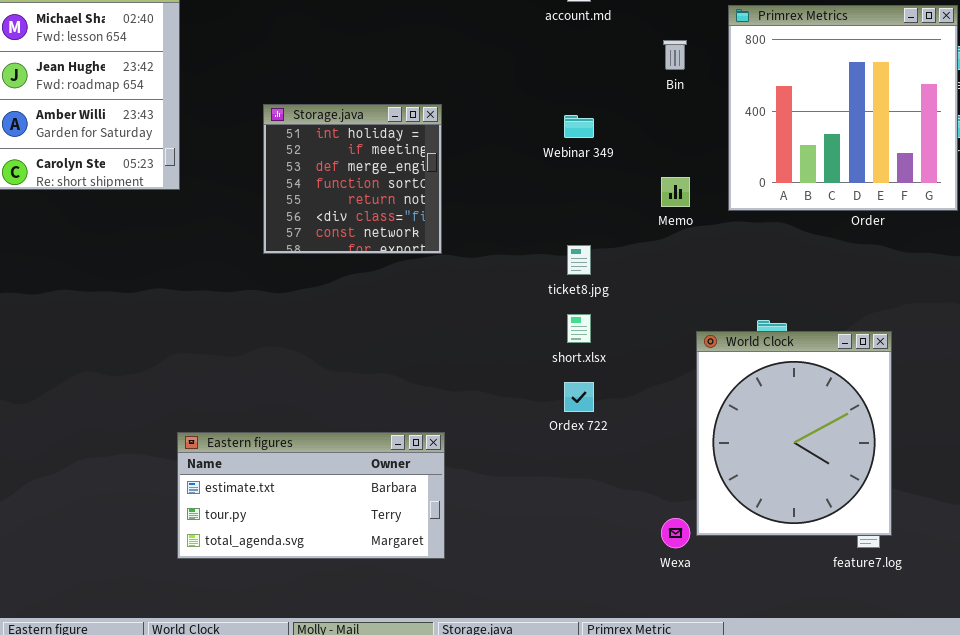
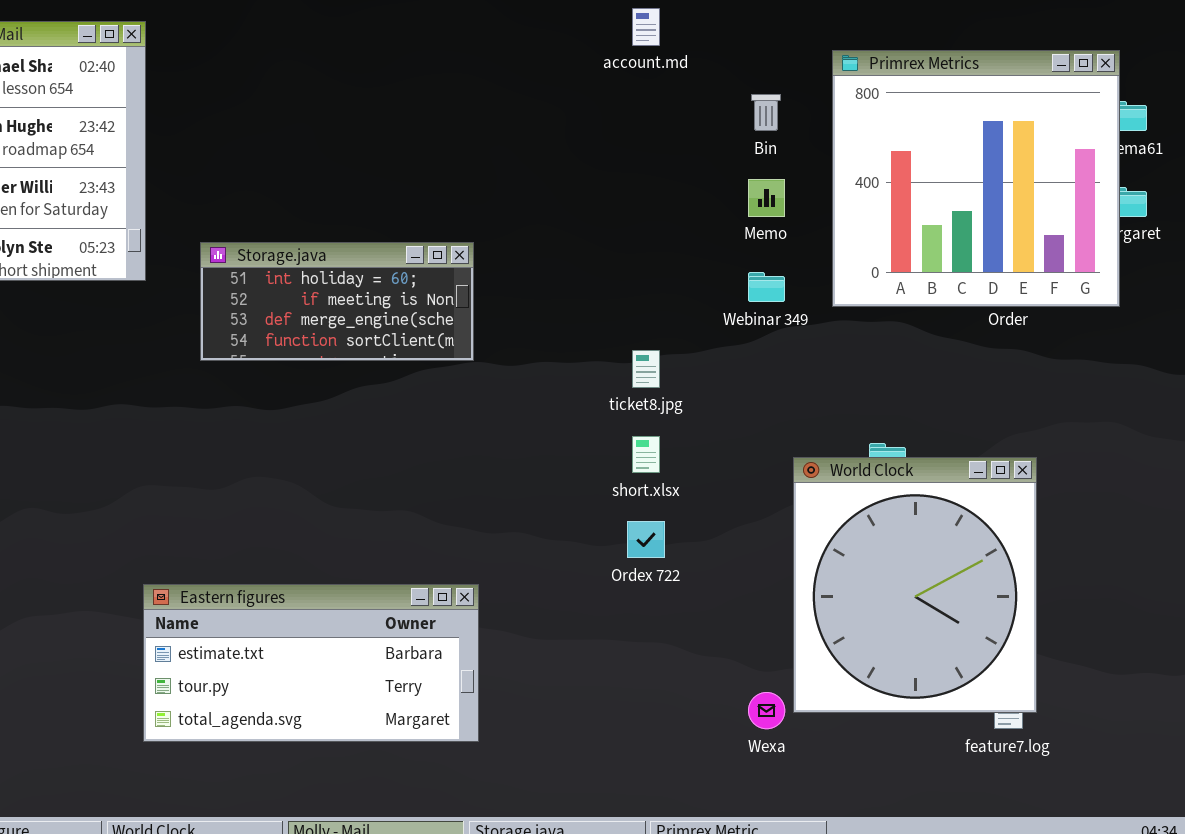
Storage.java: [263,104,442,254] -> [200,242,474,361], resized
Webinar 349: [564,115,594,138] -> [748,272,785,302], moved
Memo: [661,177,690,207] -> [748,179,785,217], moved

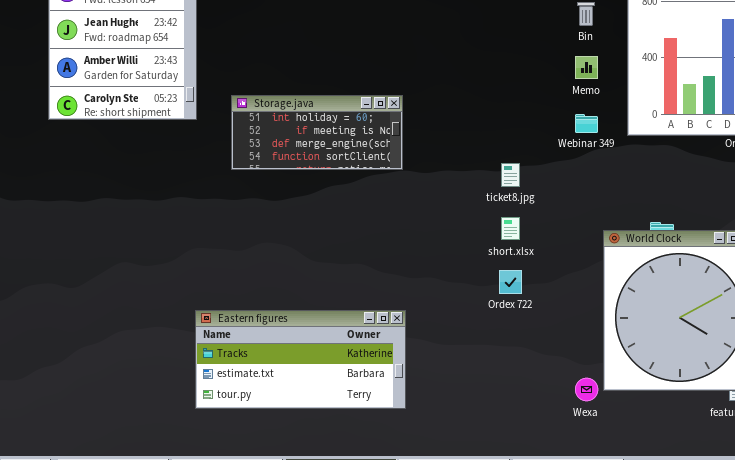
Eastern figures: [143,584,479,742] -> [195,310,406,409], scrolled up 1 row

